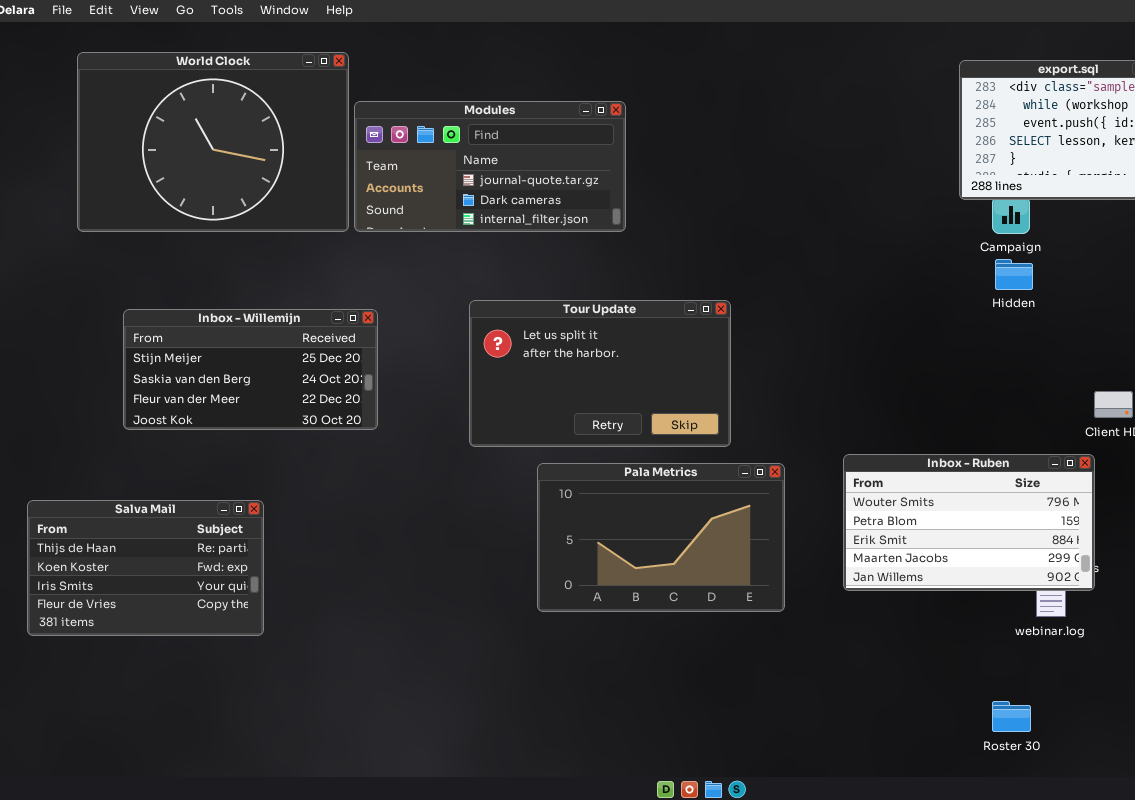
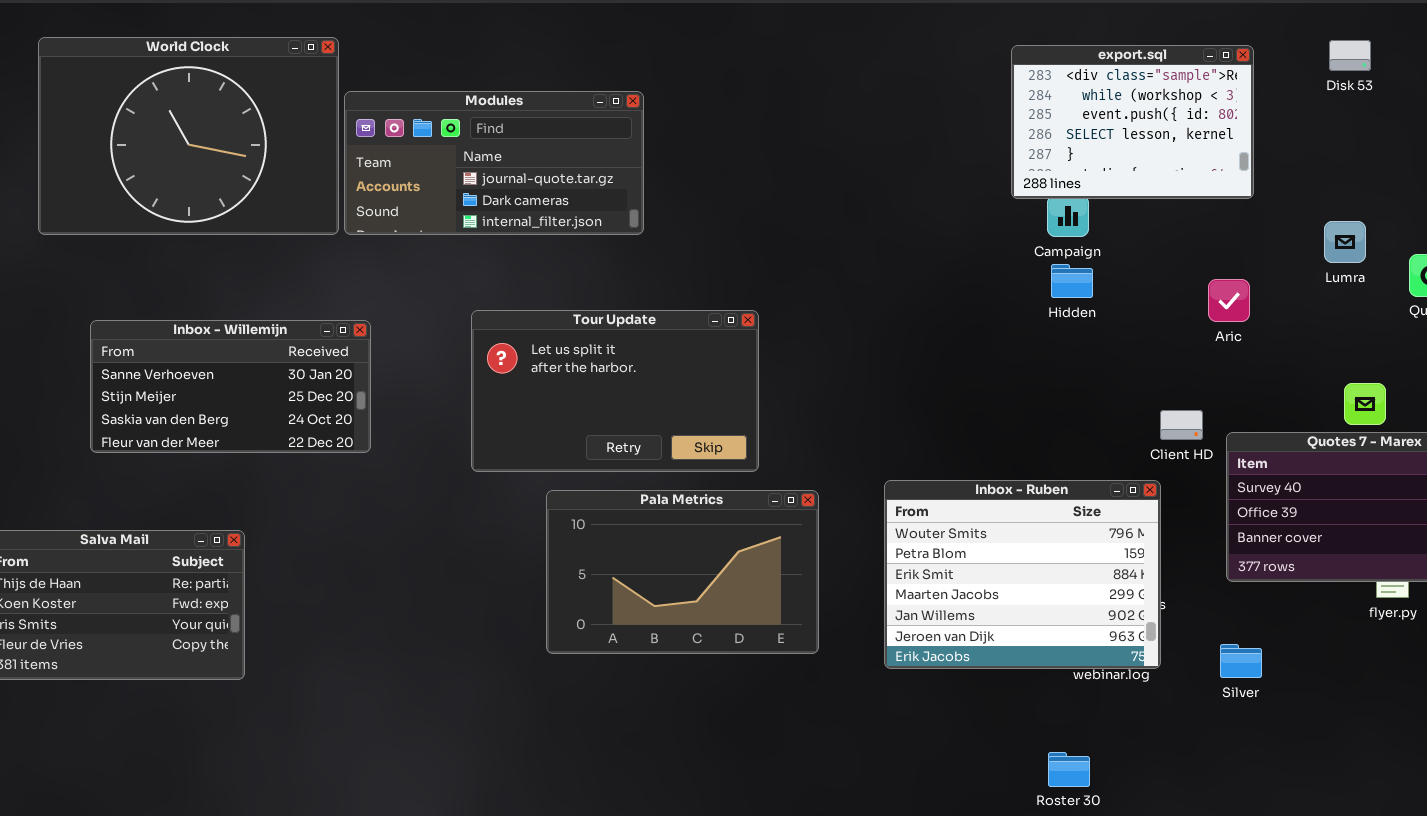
Inbox - Willemijn: [123,309,378,430] -> [90,320,371,453], scrolled up 1 row
Inbox - Ruben: [843,454,1095,591] -> [884,480,1161,669], resized

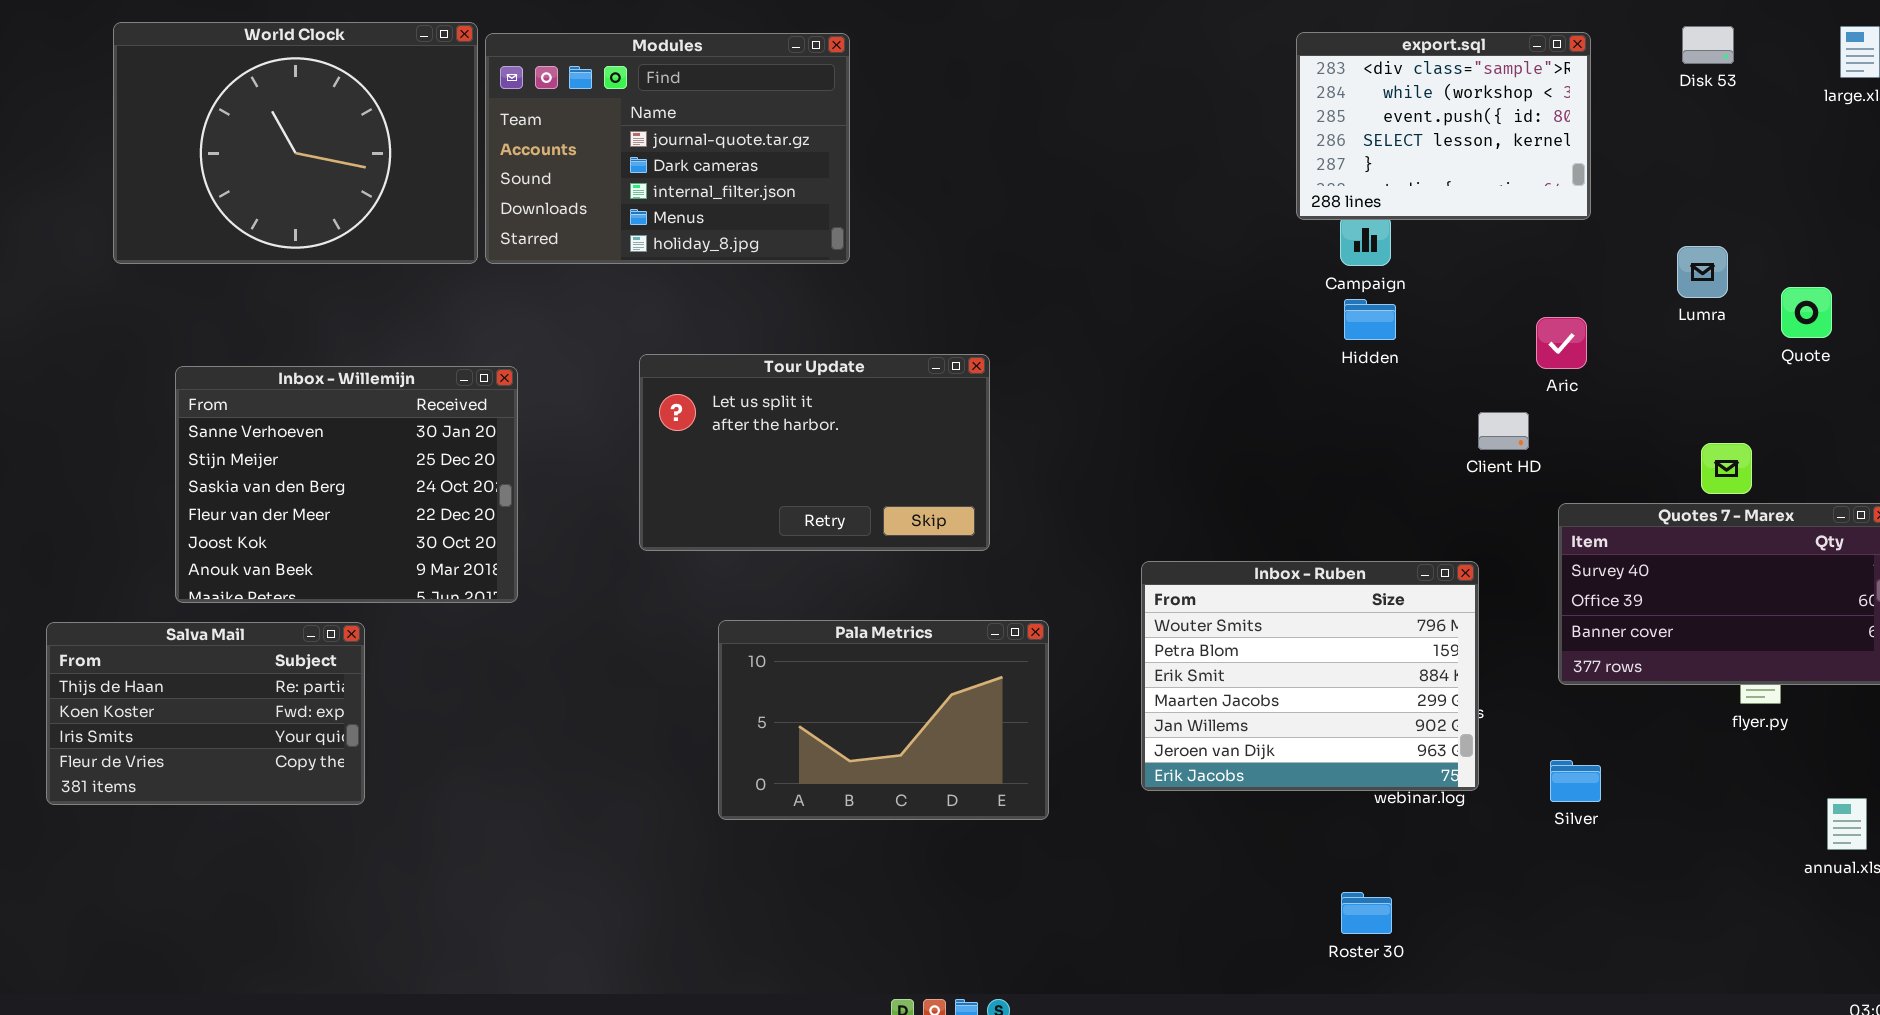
Modules: [344,91,644,235] -> [485,33,850,264], resized
Inbox - Willemijn: [90,320,371,453] -> [175,366,518,603], resized
Client HD: [1160,410,1203,440] -> [1478,412,1529,450], moved
Pala Metrics: [546,490,819,654] -> [718,620,1049,820], moved

